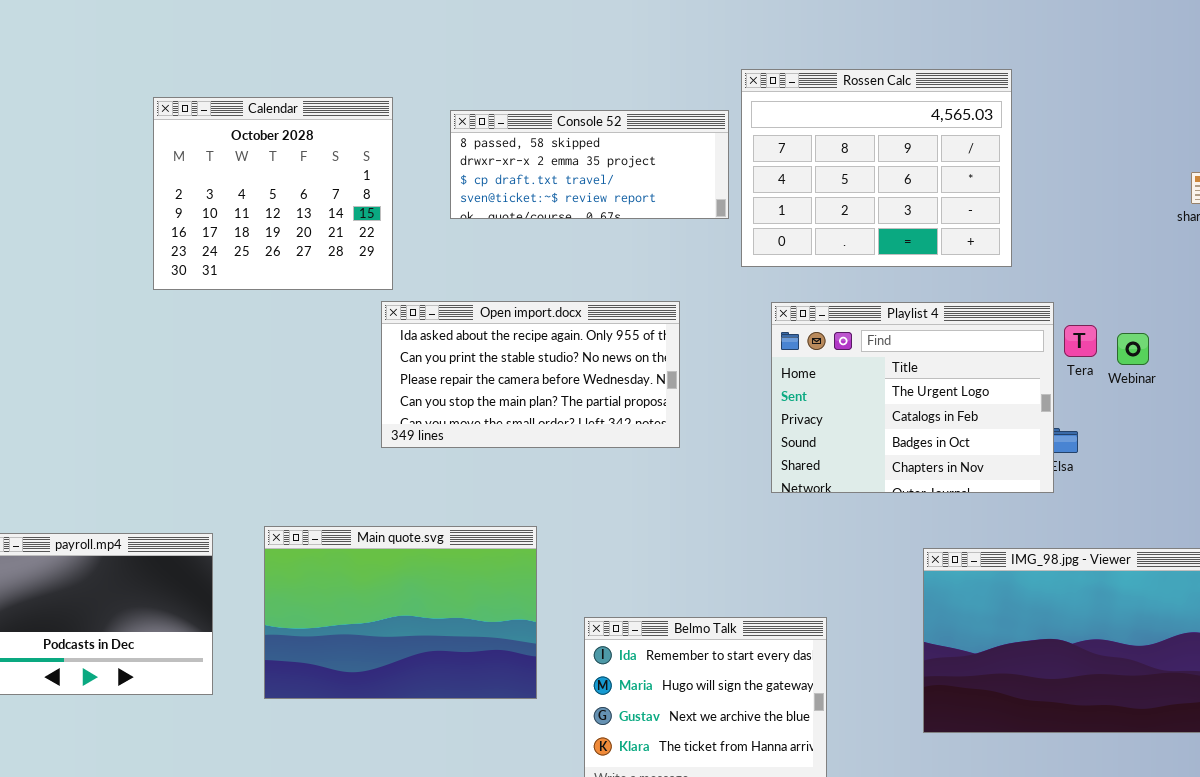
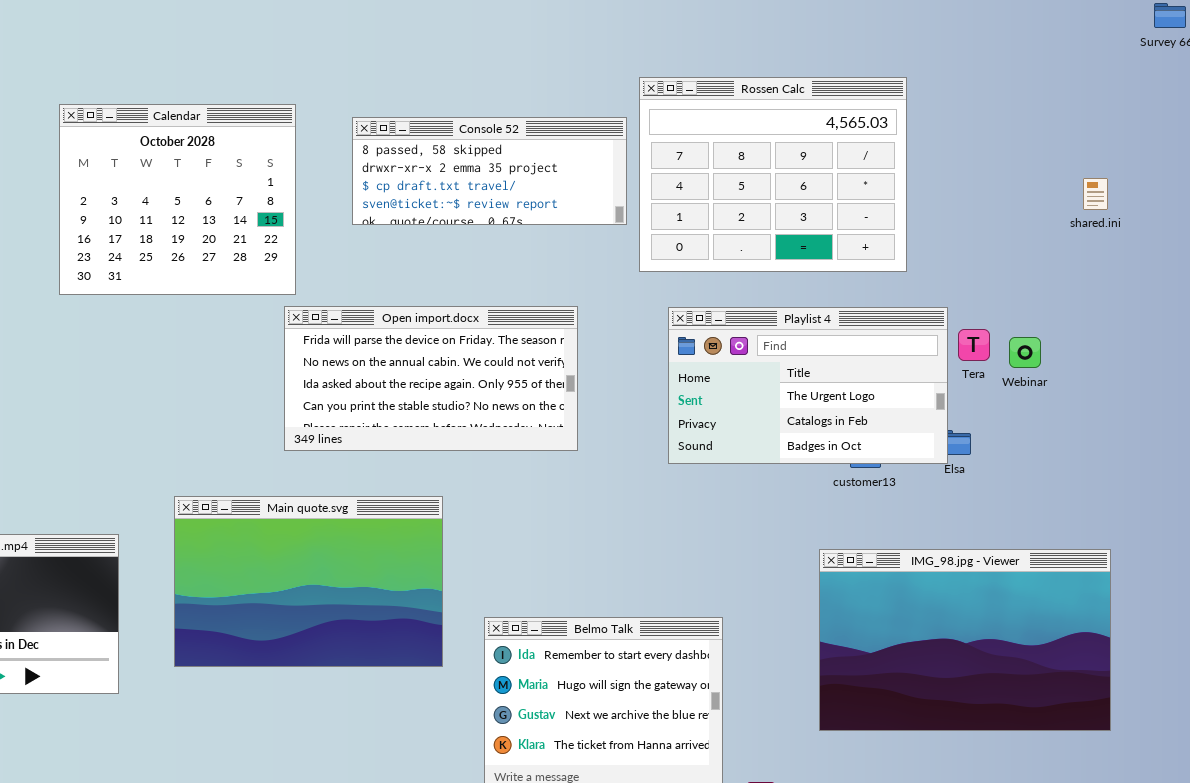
Open import.docx: [381,301,680,448] -> [284,306,578,451], scrolled up 2 rows
Playlist 4: [771,302,1054,493] -> [668,307,948,464], resized
Main quote.svg: [264,526,537,699] -> [174,496,443,667], moved

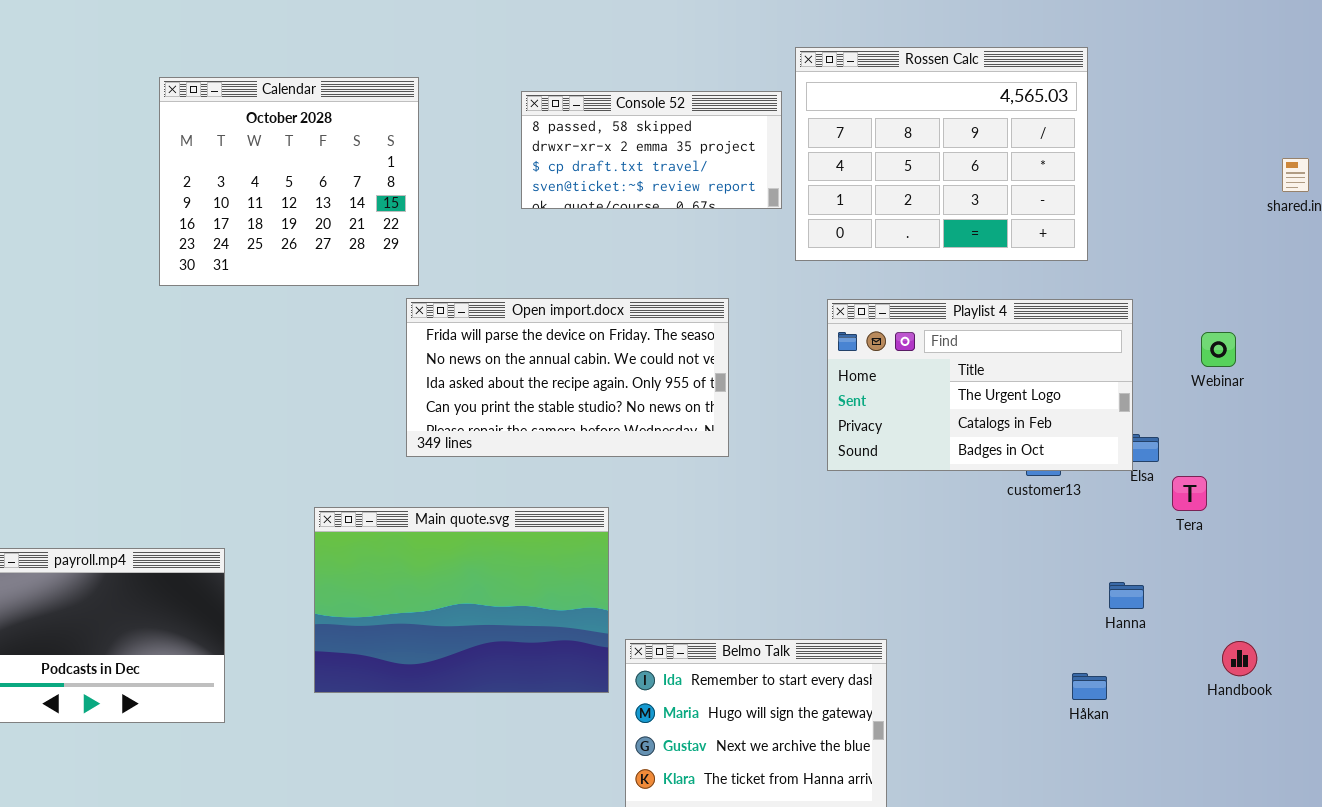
Console 52: [352,117,627,225] -> [521,91,782,209], resized
Tera: [958,329,990,361] -> [1172,476,1207,511], moved
Main quote.svg: [174,496,443,667] -> [314,507,609,693], moved
IMG_98.jpg - Viewer: [819,549,1111,731] -> none, closed

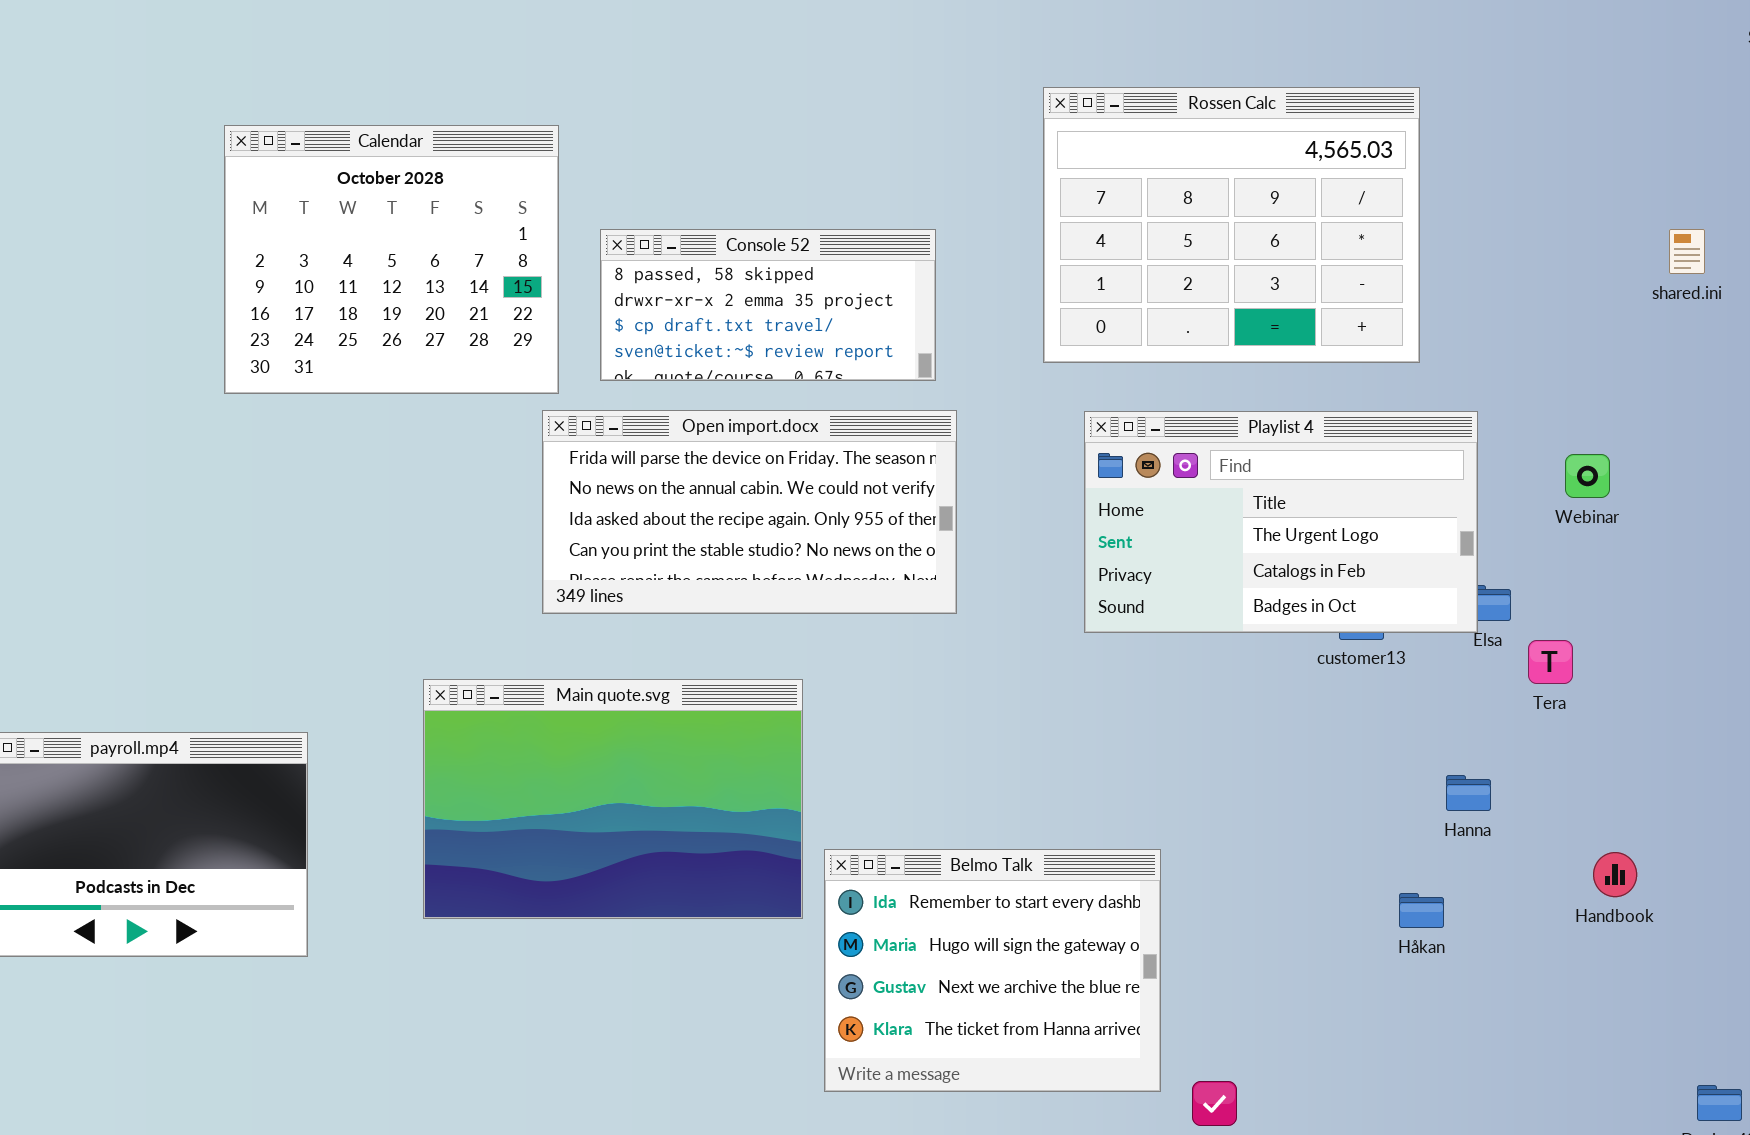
Console 52: [521,91,782,209] -> [600,229,936,381], moved

